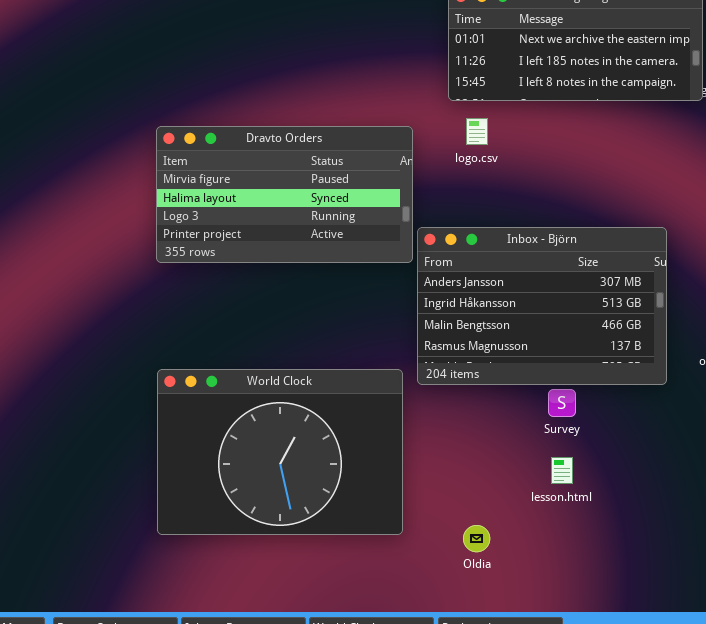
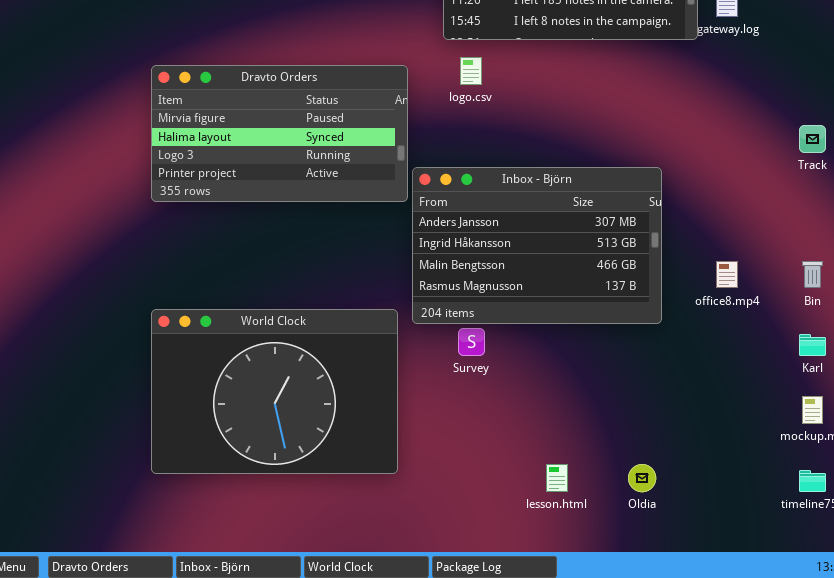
Survey: [548,389,576,417] -> [458,328,485,356], moved
lesson.html: [551,457,573,484] -> [546,464,568,492], moved
Oldia: [463,525,490,552] -> [628,464,656,492], moved

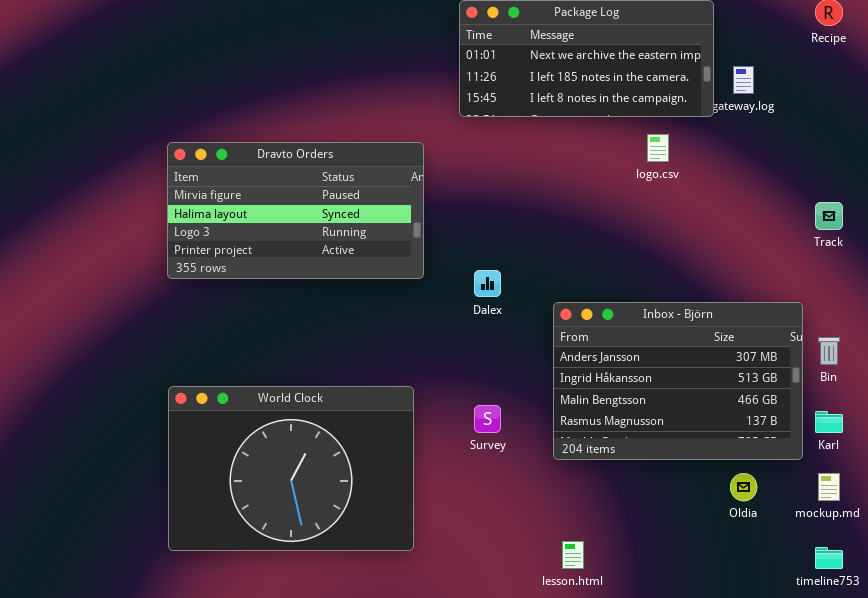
logo.csv: [460,57,482,85] -> [647,134,669,162], moved
Inbox - Björn: [412,167,662,324] -> [553,302,803,460], moved
Oldia: [628,464,656,492] -> [730,473,757,501], moved

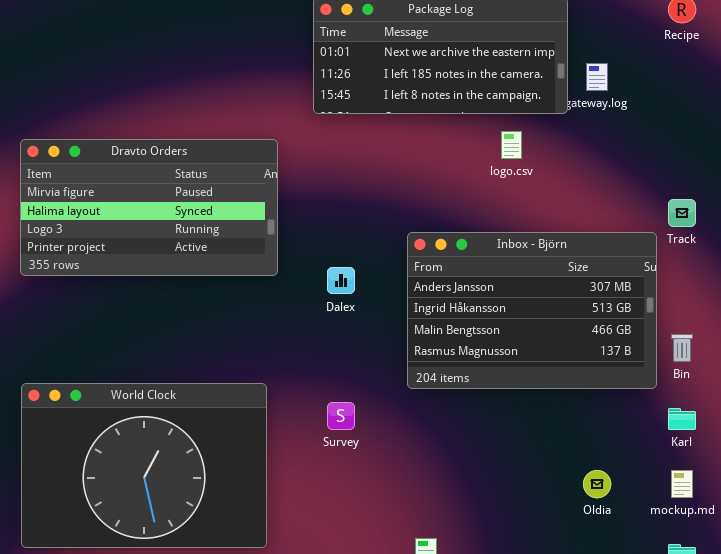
Inbox - Björn: [553,302,803,460] -> [407,232,657,389], moved

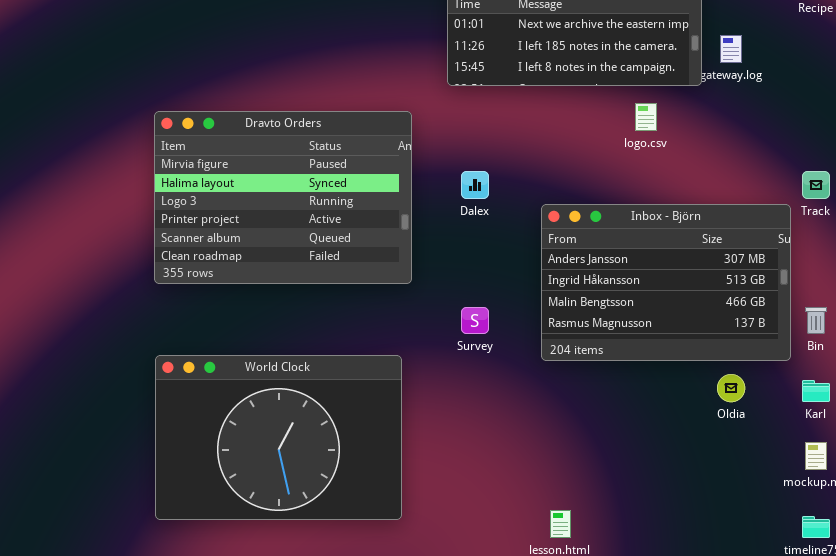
Dravto Orders: [20,139,278,276] -> [154,111,412,284], resized
Dalex: [327,267,355,294] -> [461,171,489,199], moved
Survey: [327,402,355,430] -> [461,307,489,334], moved
Oldia: [583,470,611,498] -> [717,374,745,402], moved

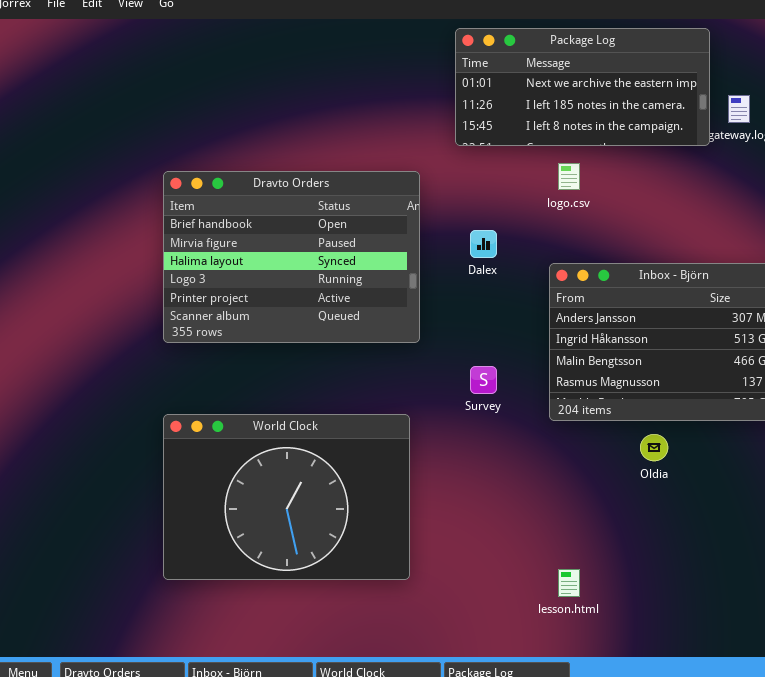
logo.csv: [635,103,657,131] -> [558,163,580,190], moved
Dravto Orders: [154,111,412,284] -> [163,171,420,343], scrolled up 1 row
Oldia: [717,374,745,402] -> [640,434,668,461], moved

